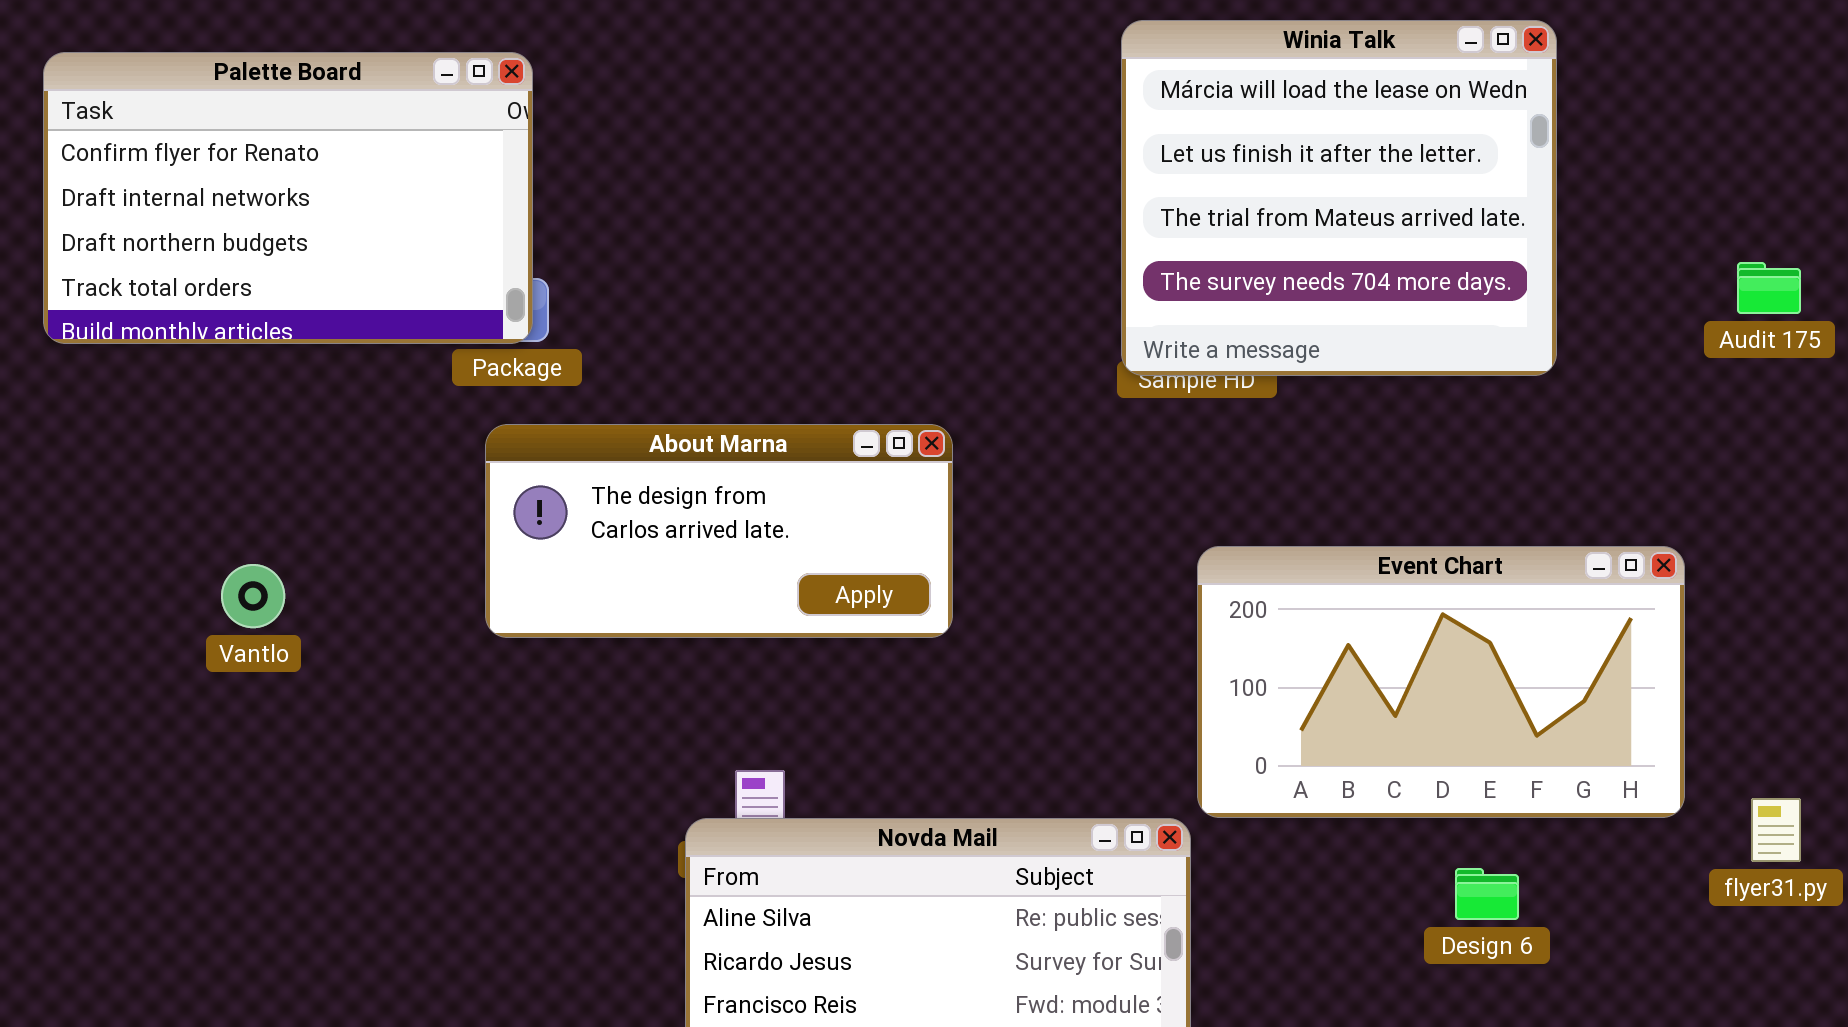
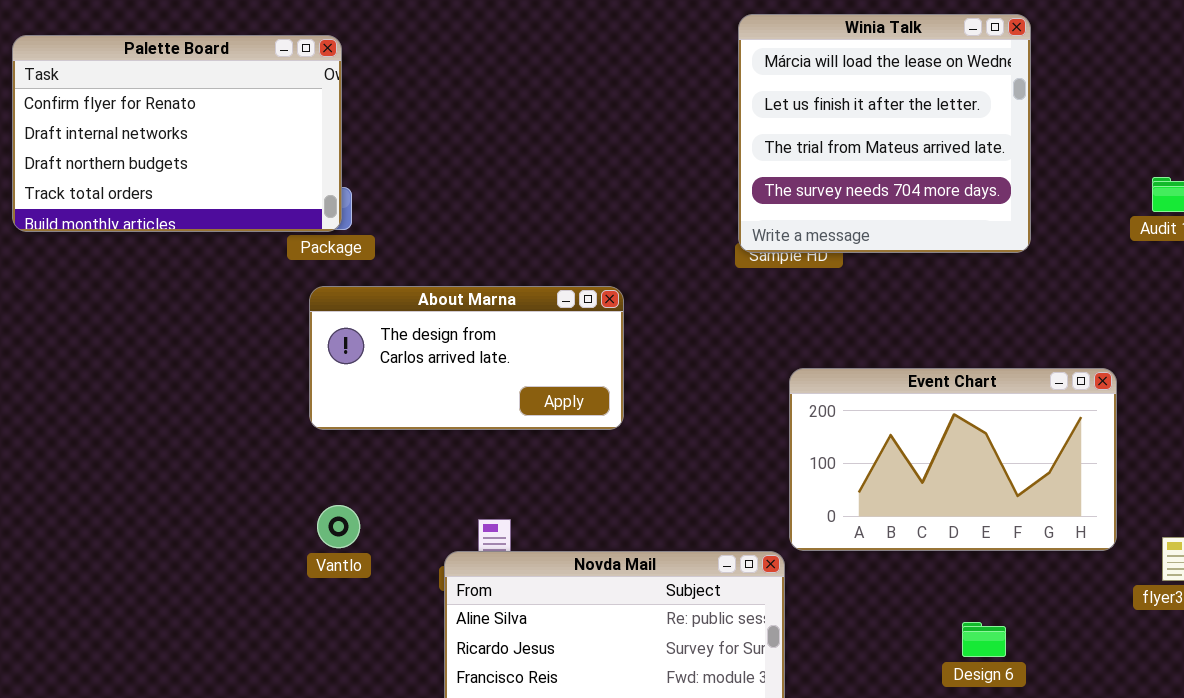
Vantlo: [221,564,285,628] -> [317,505,360,548], moved
Design 6: [1455,868,1519,920] -> [962,622,1006,657], moved

